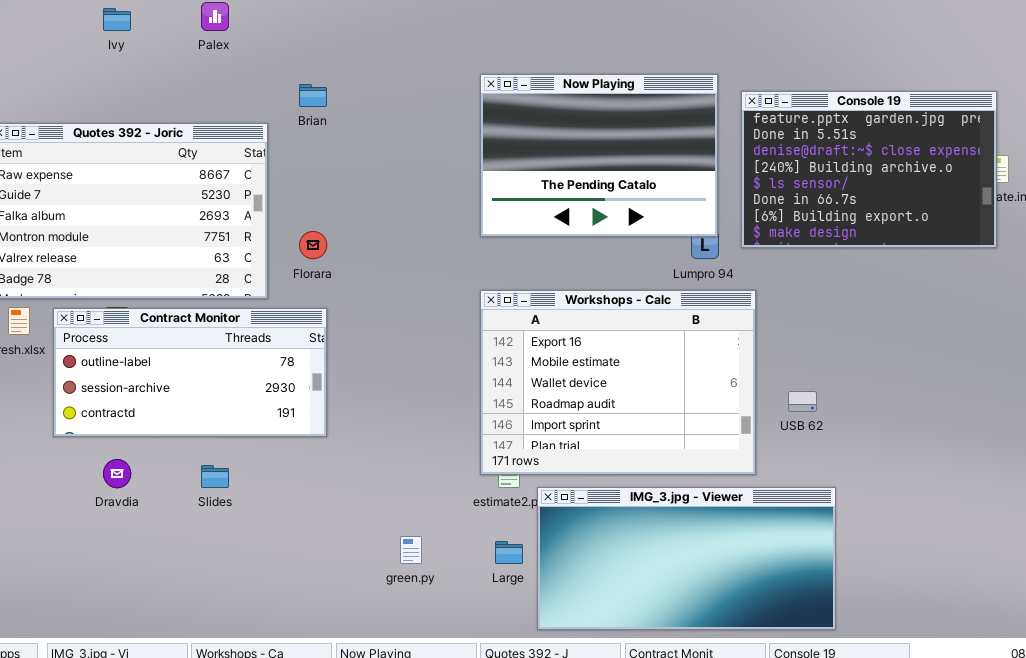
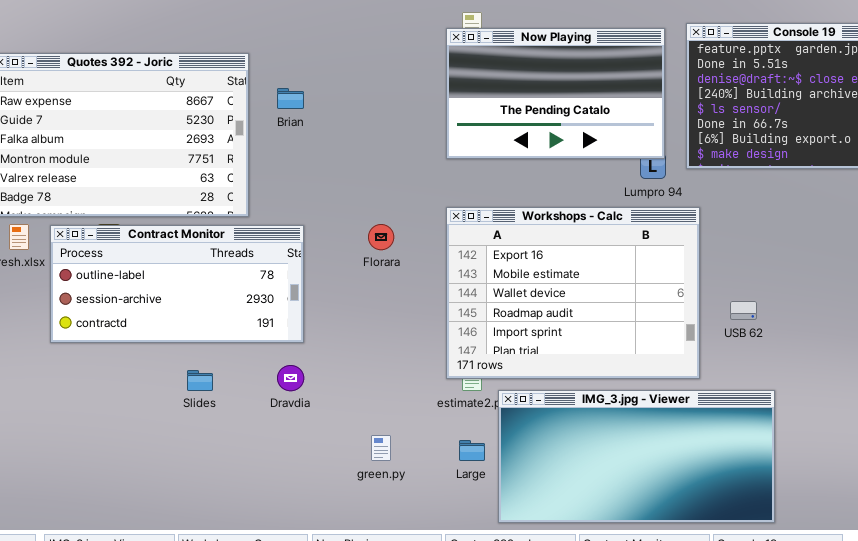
Now Playing: [480,74,718,237] -> [446,28,665,159], resized
Brian: [299,84,327,107] -> [277,88,304,109], moved
Florara: [299,231,327,259] -> [368,224,394,250], moved
Dravdia: [103,459,131,488] -> [277,365,304,391], moved

